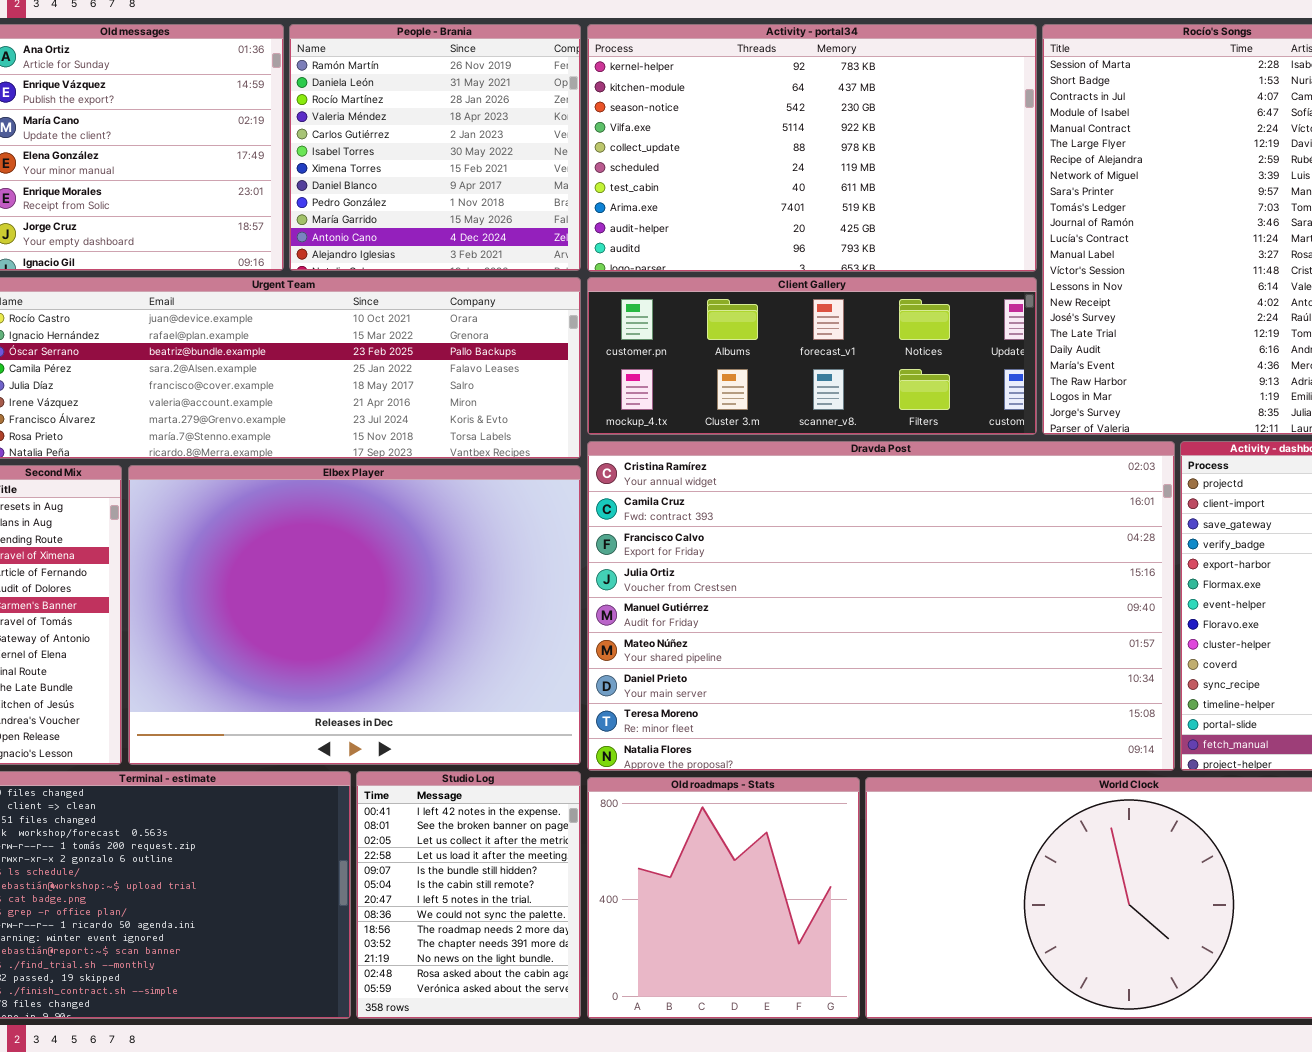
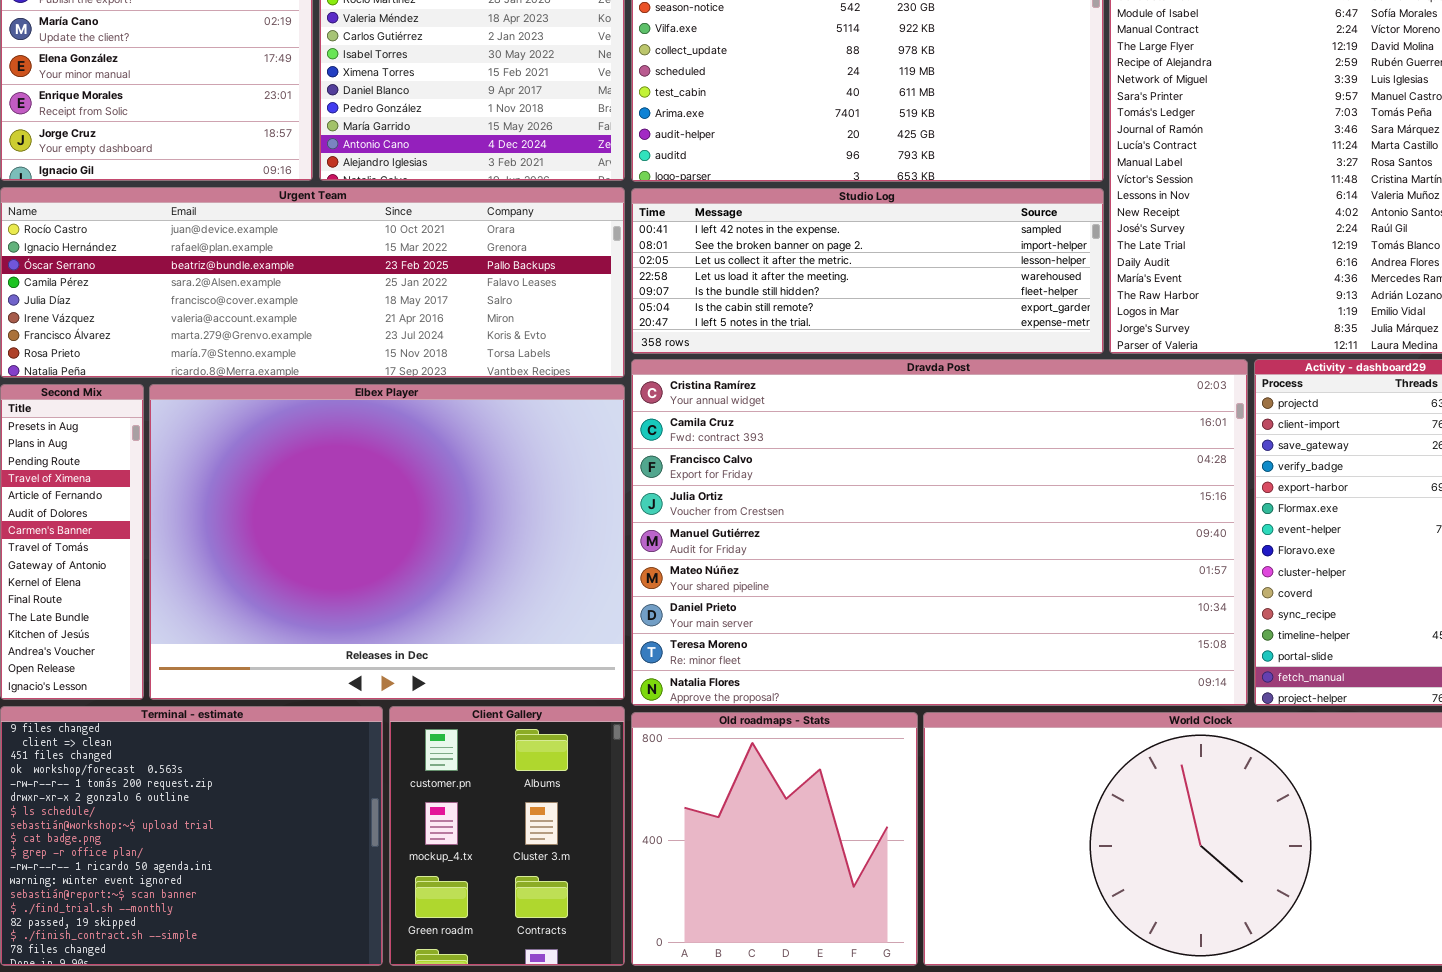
Client Gallery: [587,277,1037,435] -> [389,706,625,966], moved, resized
Studio Log: [356,771,581,1019] -> [631,188,1104,354], moved, resized

